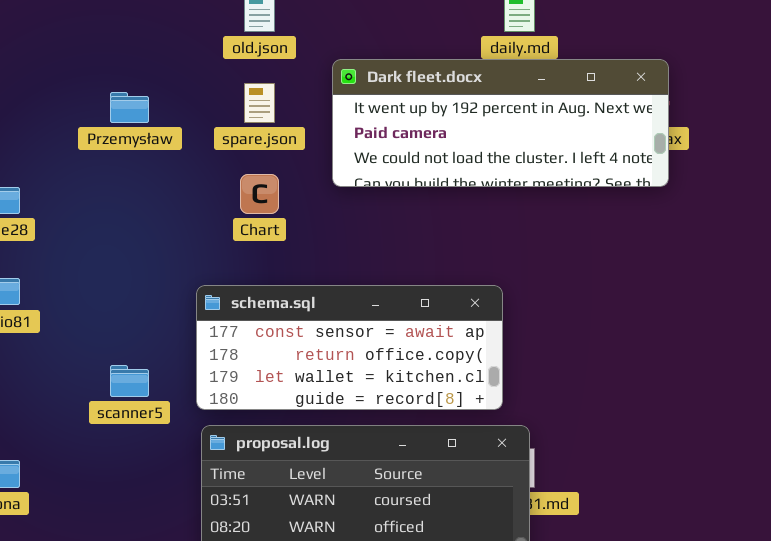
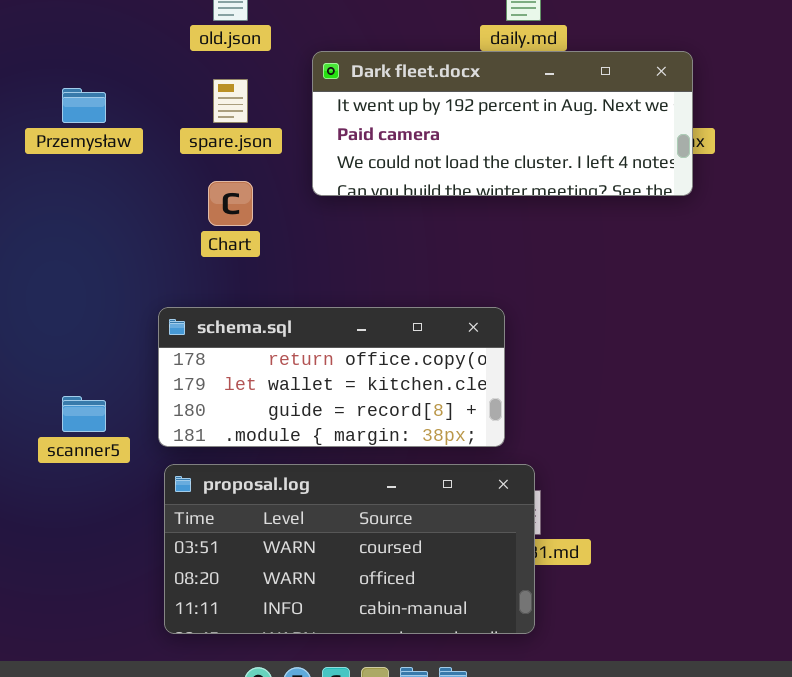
schema.sql: [196,285,503,410] -> [158,307,505,447], scrolled down 1 row

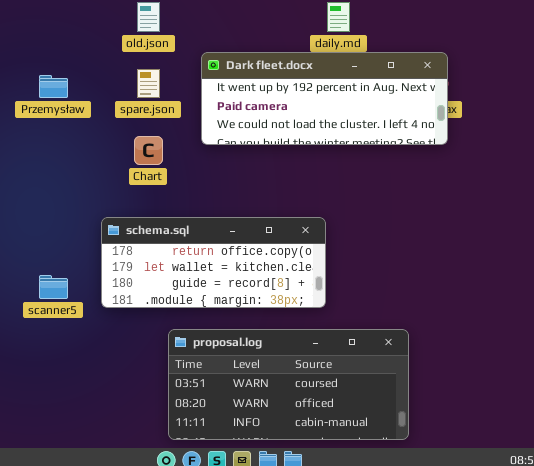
proposal.log: [164,464,535,634] -> [168,329,409,440], moved

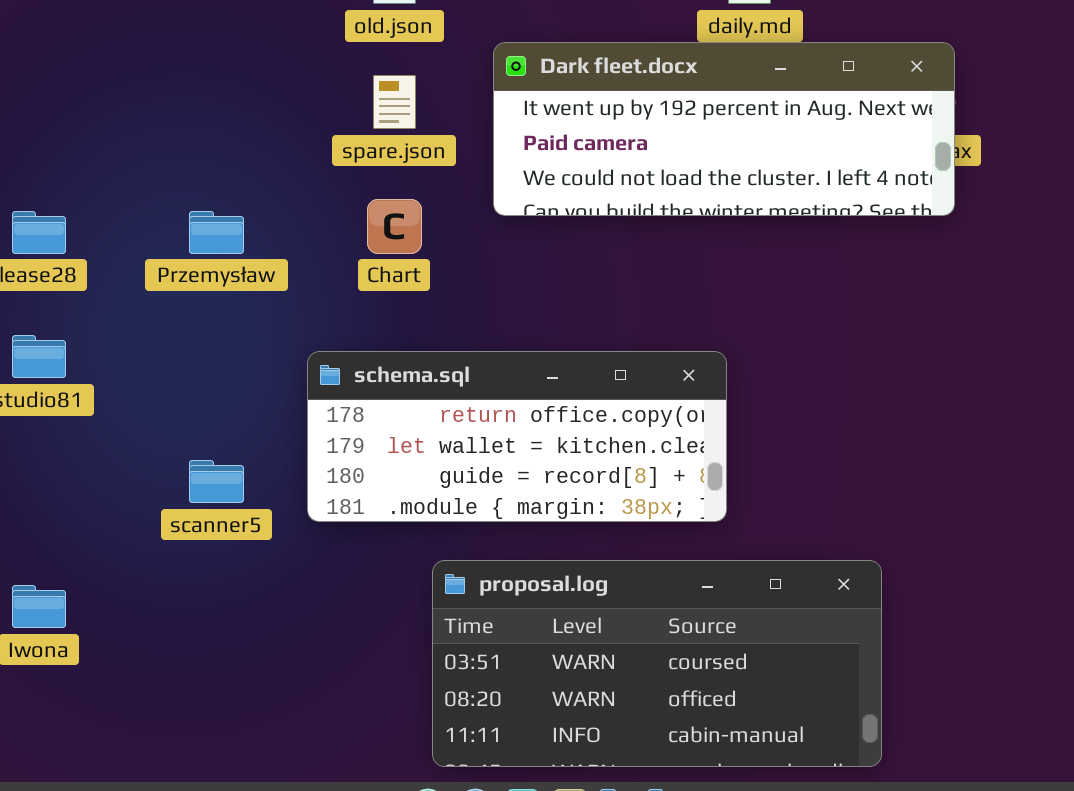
Przemysław: [39,75,68,98] -> [189,211,244,254], moved

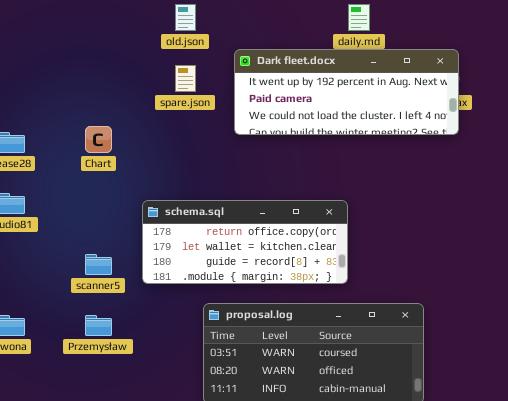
Chart: [367,199,422,254] -> [85,126,112,153], moved
Przemysław: [189,211,244,254] -> [85,315,112,336], moved

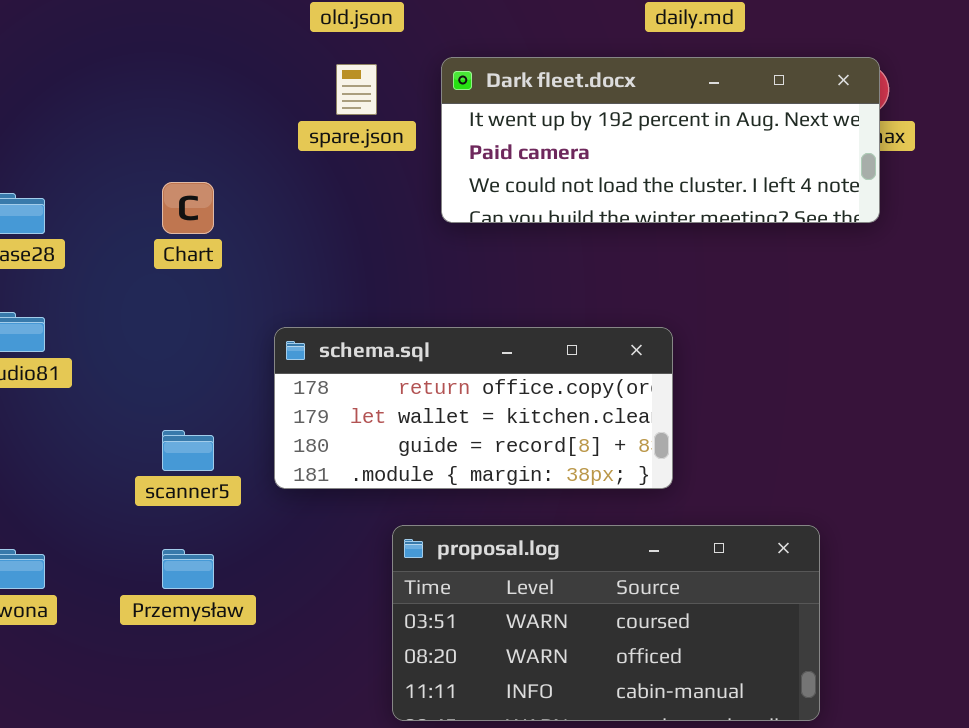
Dark fleet.docx: [234,49,459,135] -> [441,57,880,223], moved

